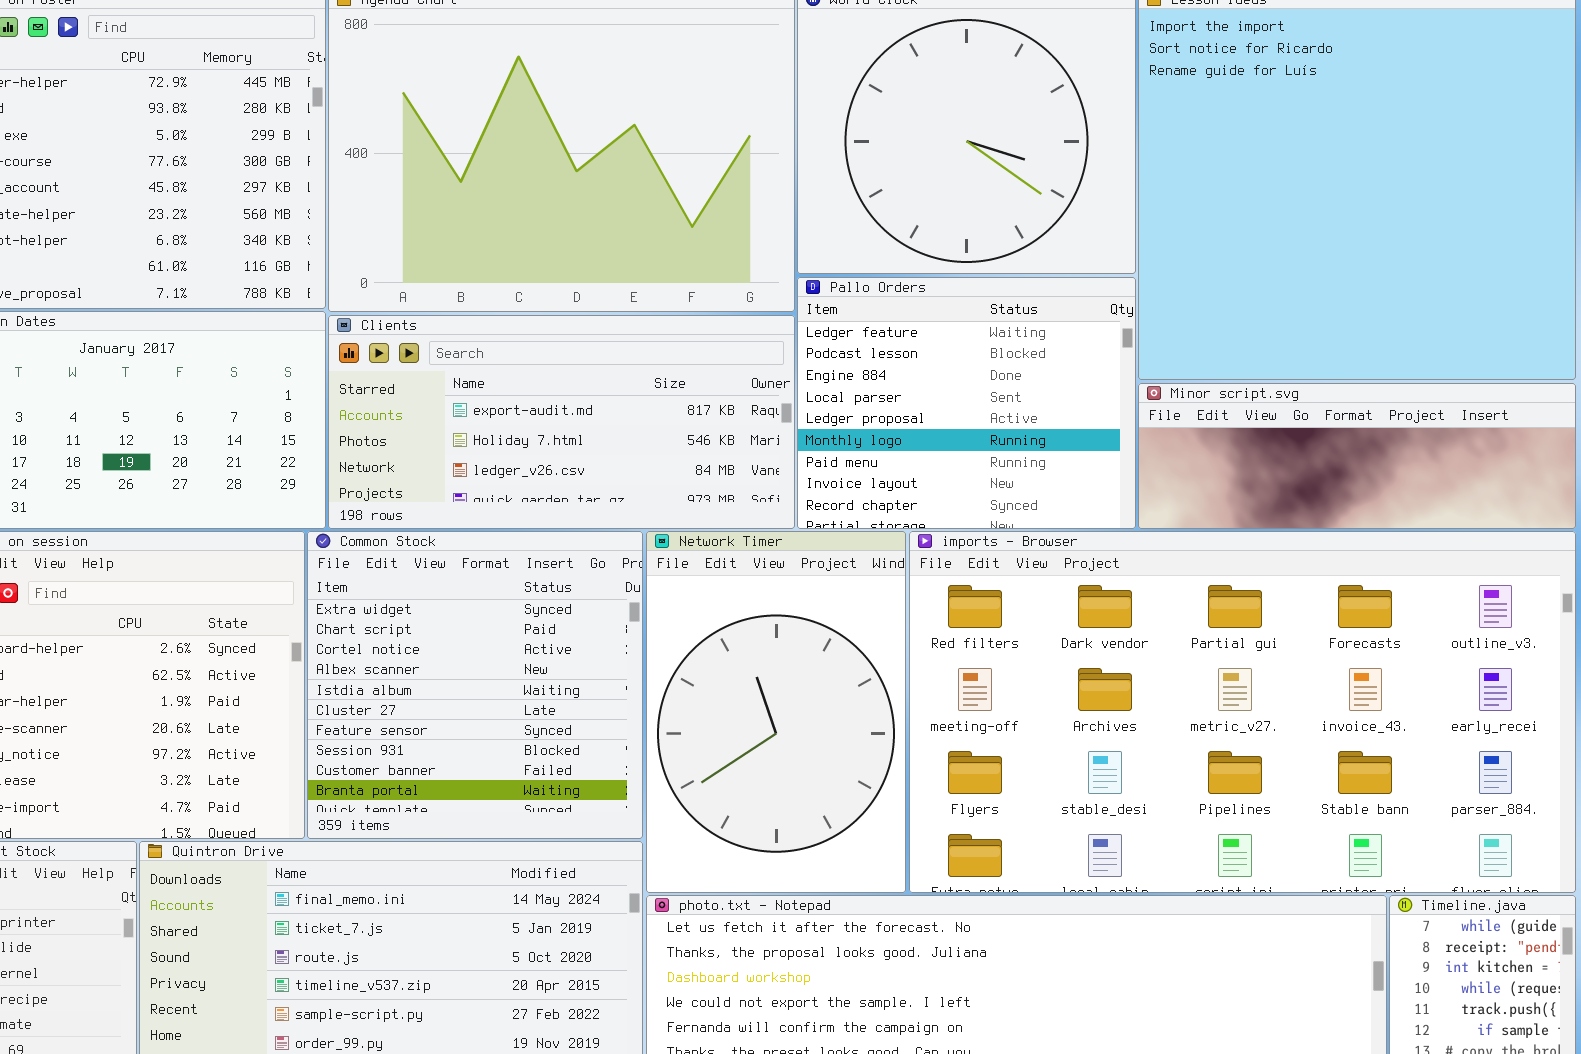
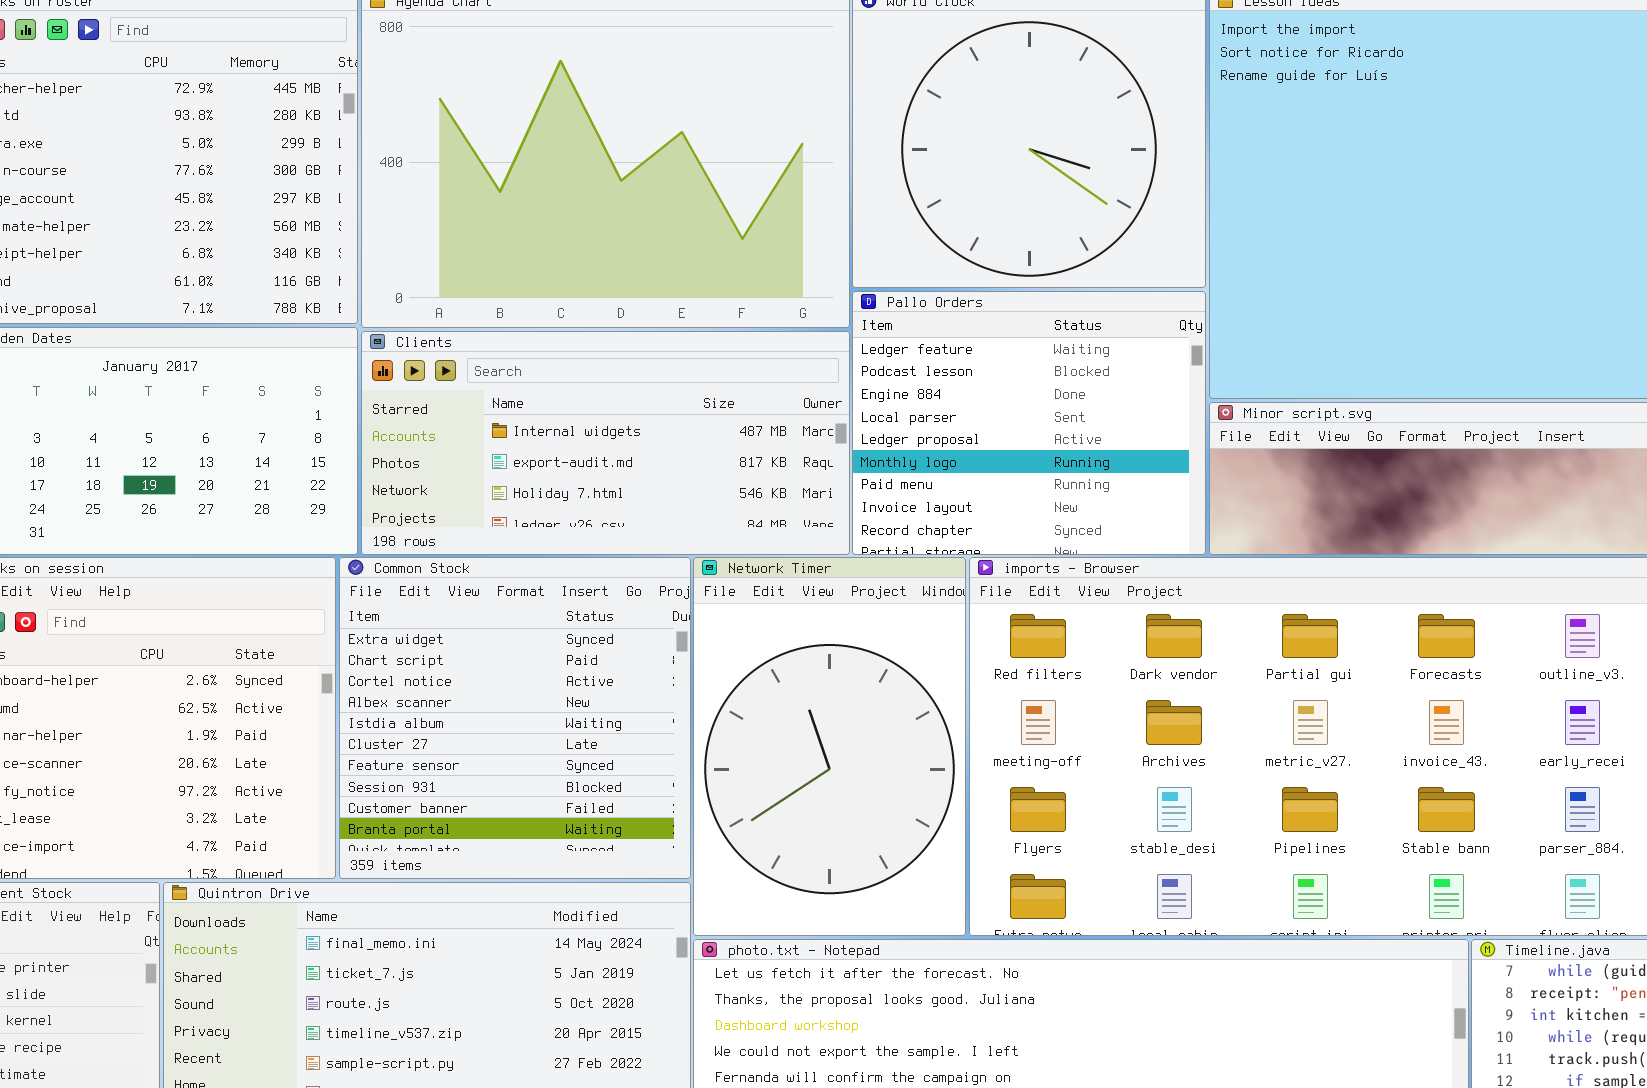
Clients: [328,315,795,529] -> [361,331,850,555], scrolled up 1 row

